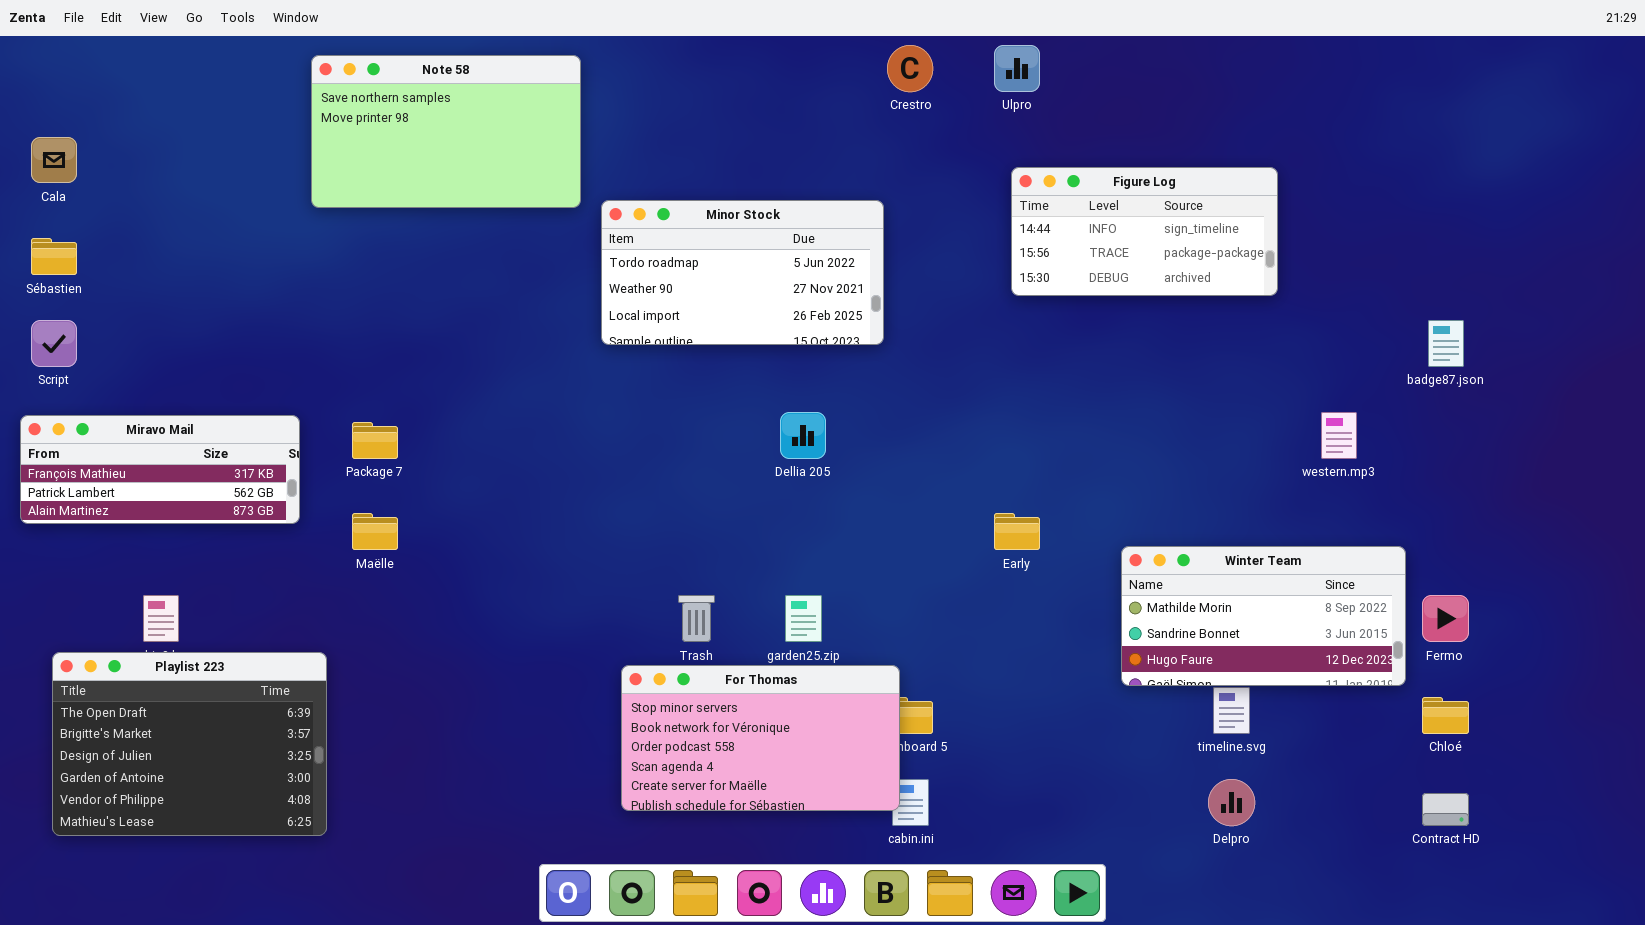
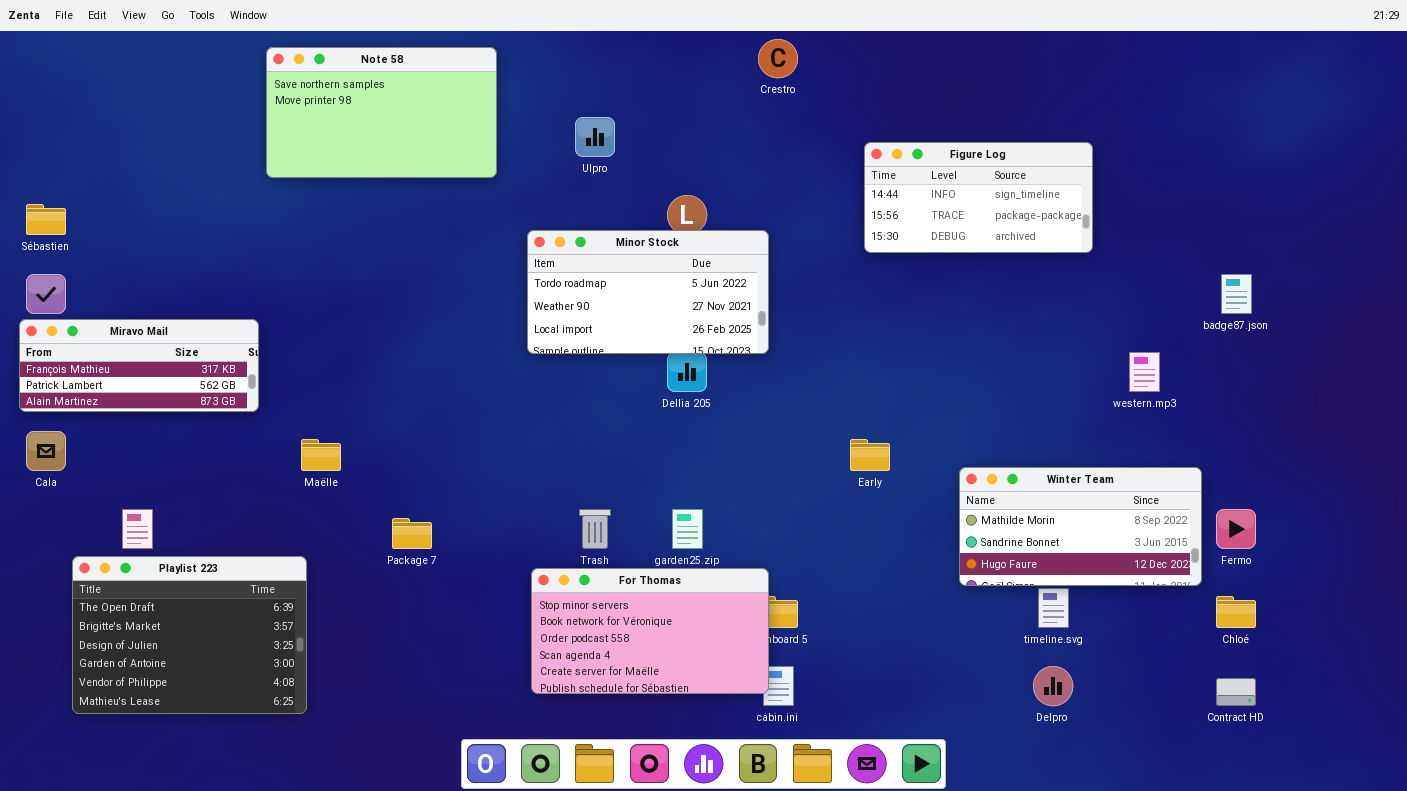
Ulpro: [994,45,1040,92] -> [575,117,615,157], moved
Cala: [31,137,77,183] -> [26,431,66,471], moved
Minor Stock: [601,200,884,345] -> [527,230,769,354], moved
Miravo Mail: [20,415,300,524] -> [19,319,259,412], moved
Package 7: [352,422,398,459] -> [392,518,432,549], moved
Playlist 223: [52,652,327,836] -> [72,556,307,714], moved

